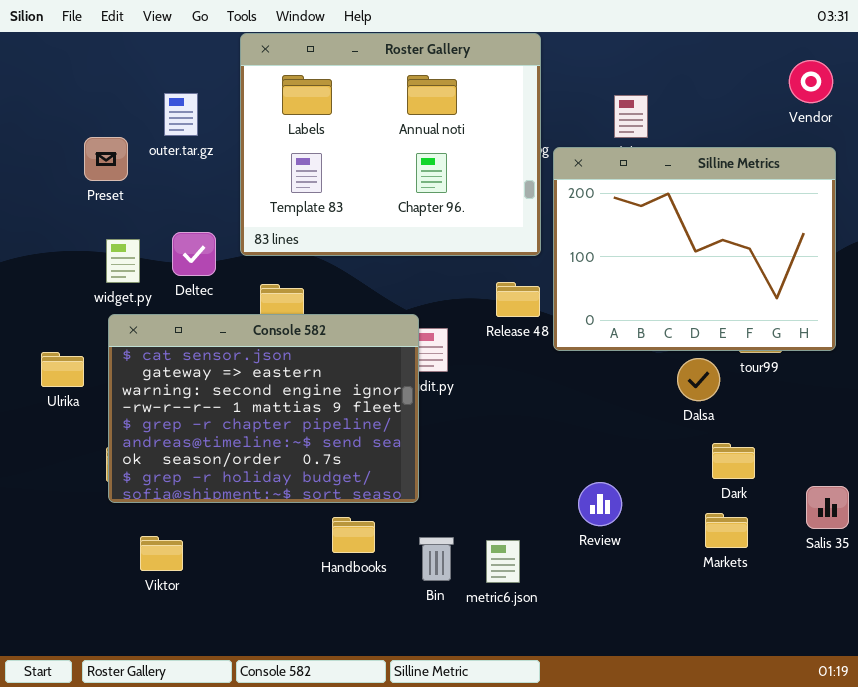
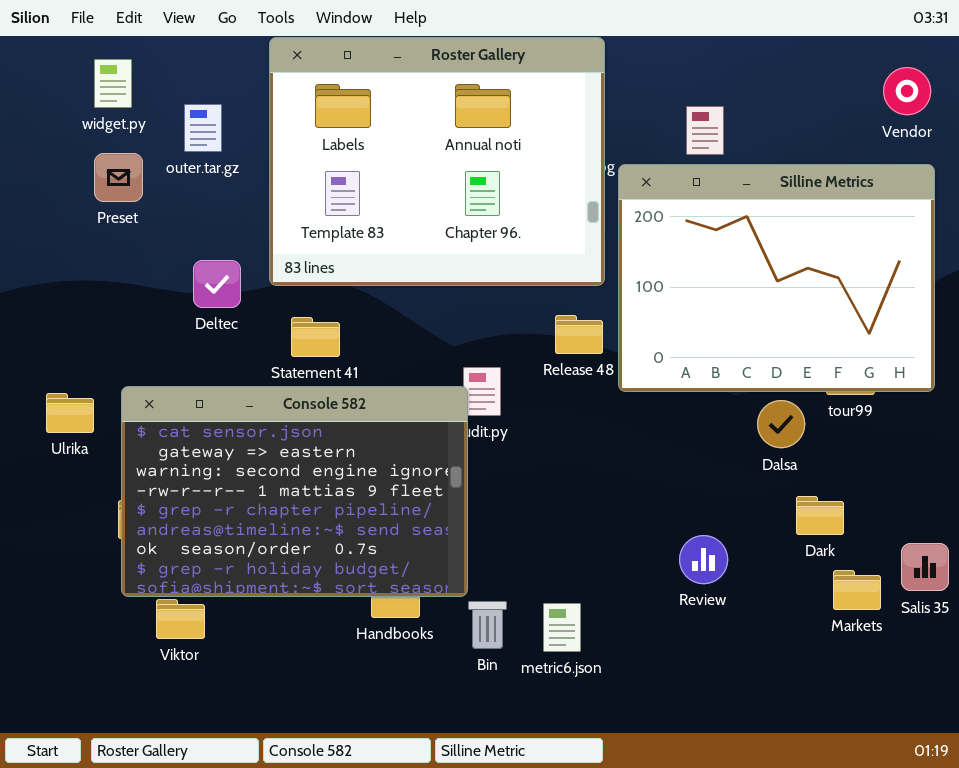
widget.py: [106,239,140,283] -> [94,59,132,108], moved
Console 582: [108,314,419,503] -> [121,386,468,597], moved
Review: [578,482,622,526] -> [679,535,728,584], moved
Markets: [705,513,748,548] -> [833,570,881,610], moved

